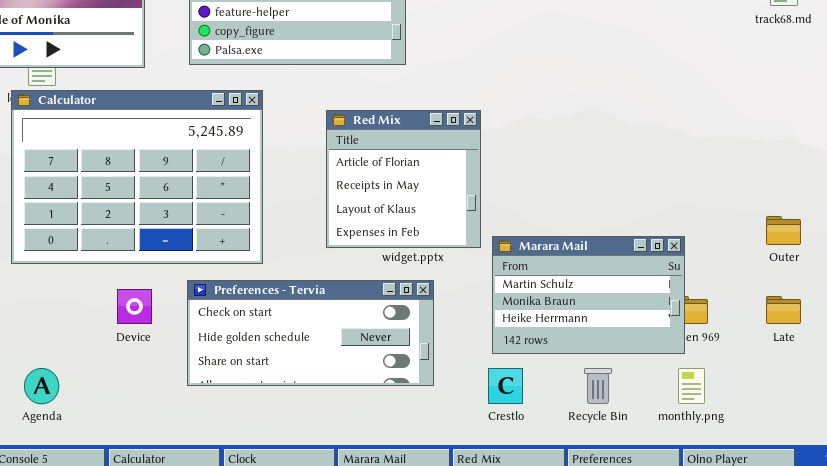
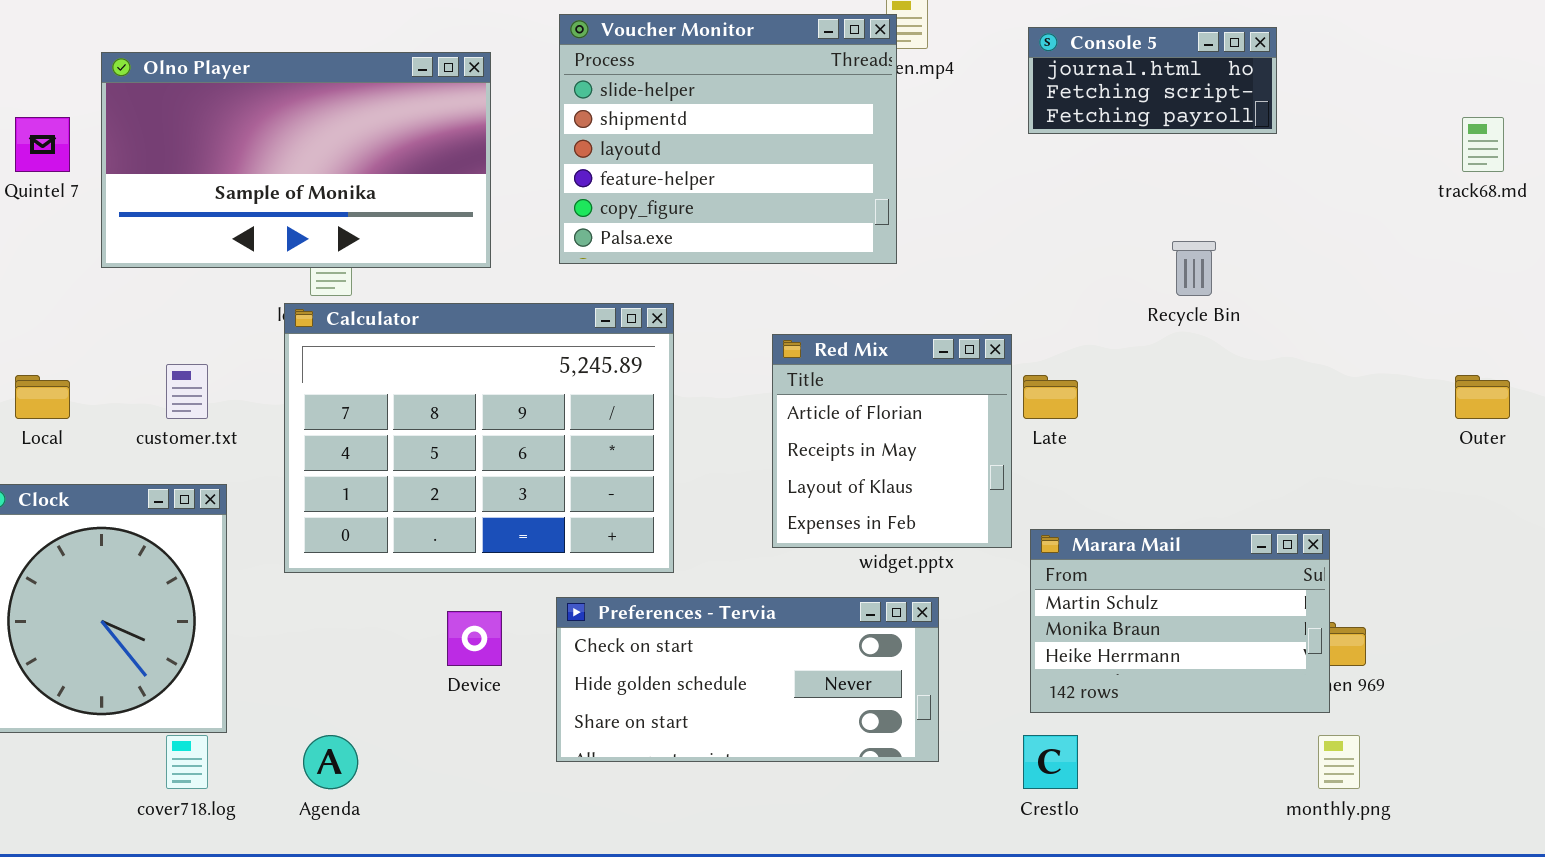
Outer: [766,216,801,245] -> [1455,375,1510,419], moved
Late: [766,296,801,324] -> [1023,375,1078,419], moved
Recycle Bin: [584,368,612,404] -> [1172,241,1216,296], moved

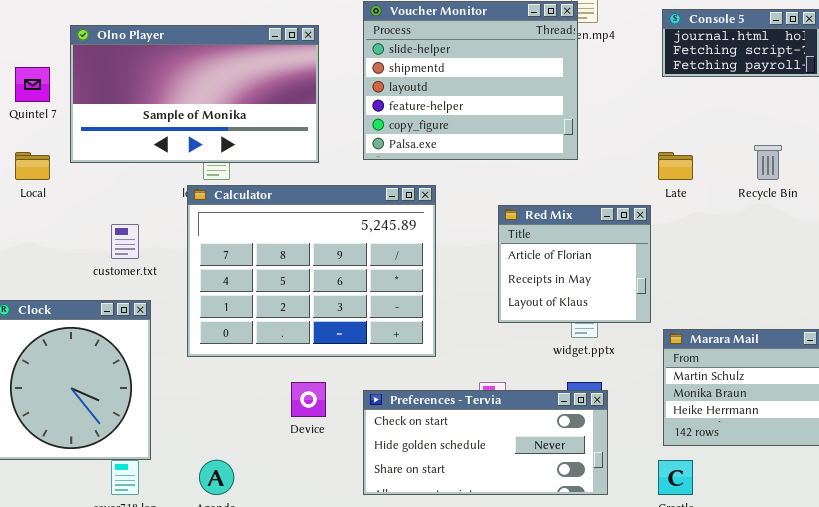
Red Mix: [772,334,1012,548] -> [498,205,651,323], resized
Local: [15,375,70,419] -> [15,152,50,180], moved
Late: [1023,375,1078,419] -> [658,152,693,180], moved
Preferences - Tervia: [556,597,939,762] -> [363,390,608,495], moved

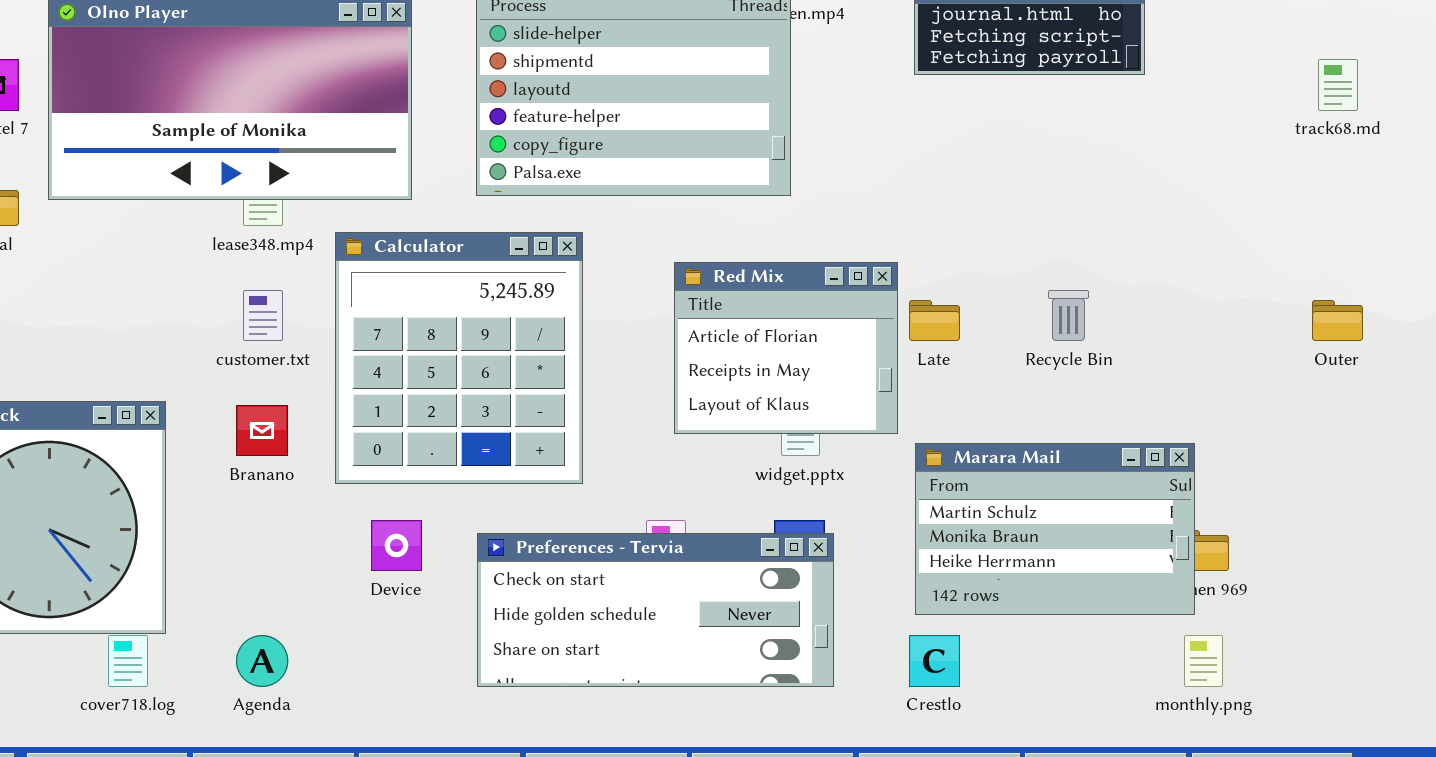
Recycle Bin: [754,145,782,180] -> [1048,290,1089,341], moved
Late: [658,152,693,180] -> [909,300,960,341], moved
Calculator: [187,185,436,357] -> [335,232,583,484], resized
customer.txt: [111,224,139,259] -> [243,290,283,341], moved

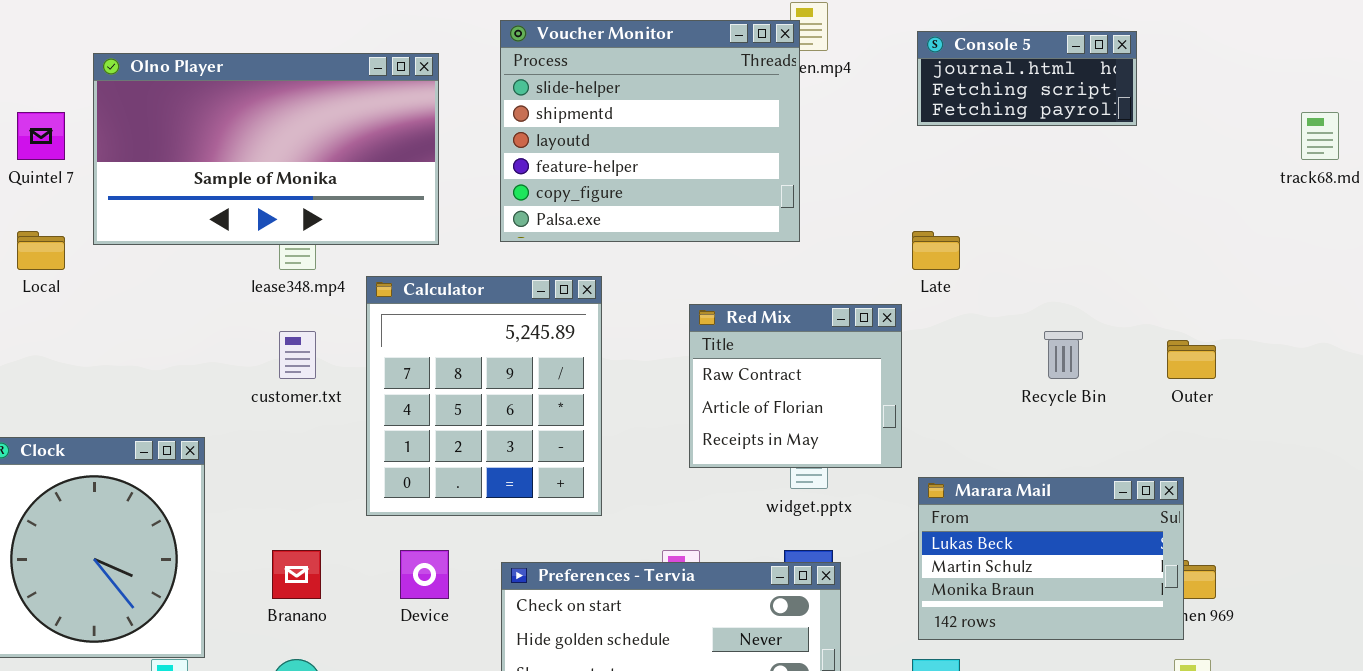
Red Mix: [674,262,898,434] -> [689,304,902,468], scrolled up 1 row
Late: [909,300,960,341] -> [912,231,960,270], moved
Outer: [1312,300,1363,341] -> [1167,340,1216,379], moved
Branano: [236,405,288,456] -> [272,550,321,599], moved
Marara Mail: [915,443,1195,615] -> [918,477,1184,640], scrolled up 1 row

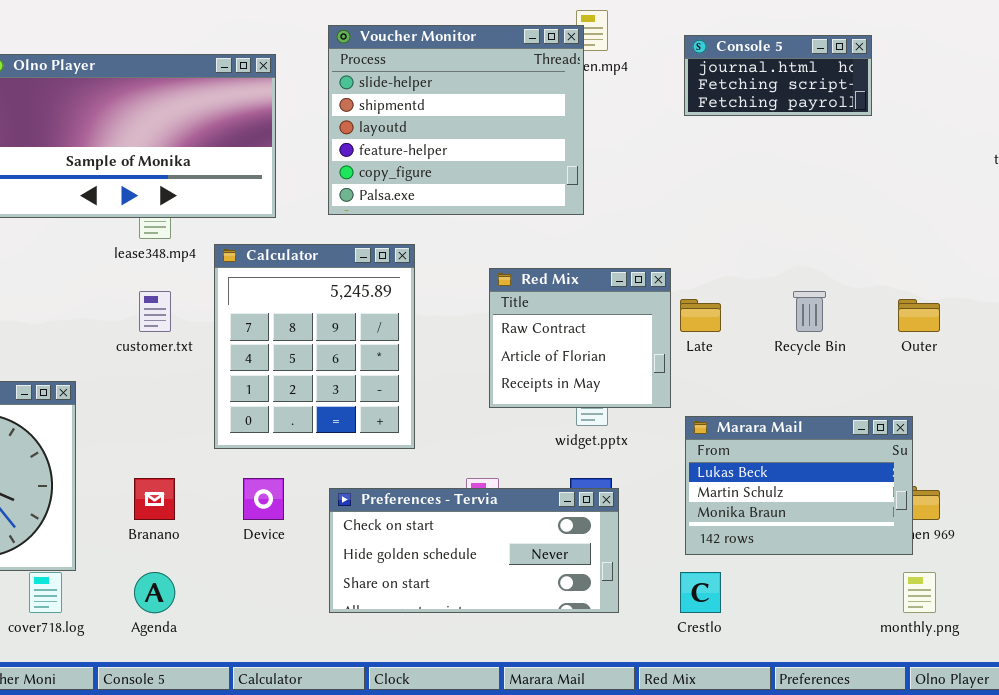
Late: [912,231,960,270] -> [680,299,721,332], moved

